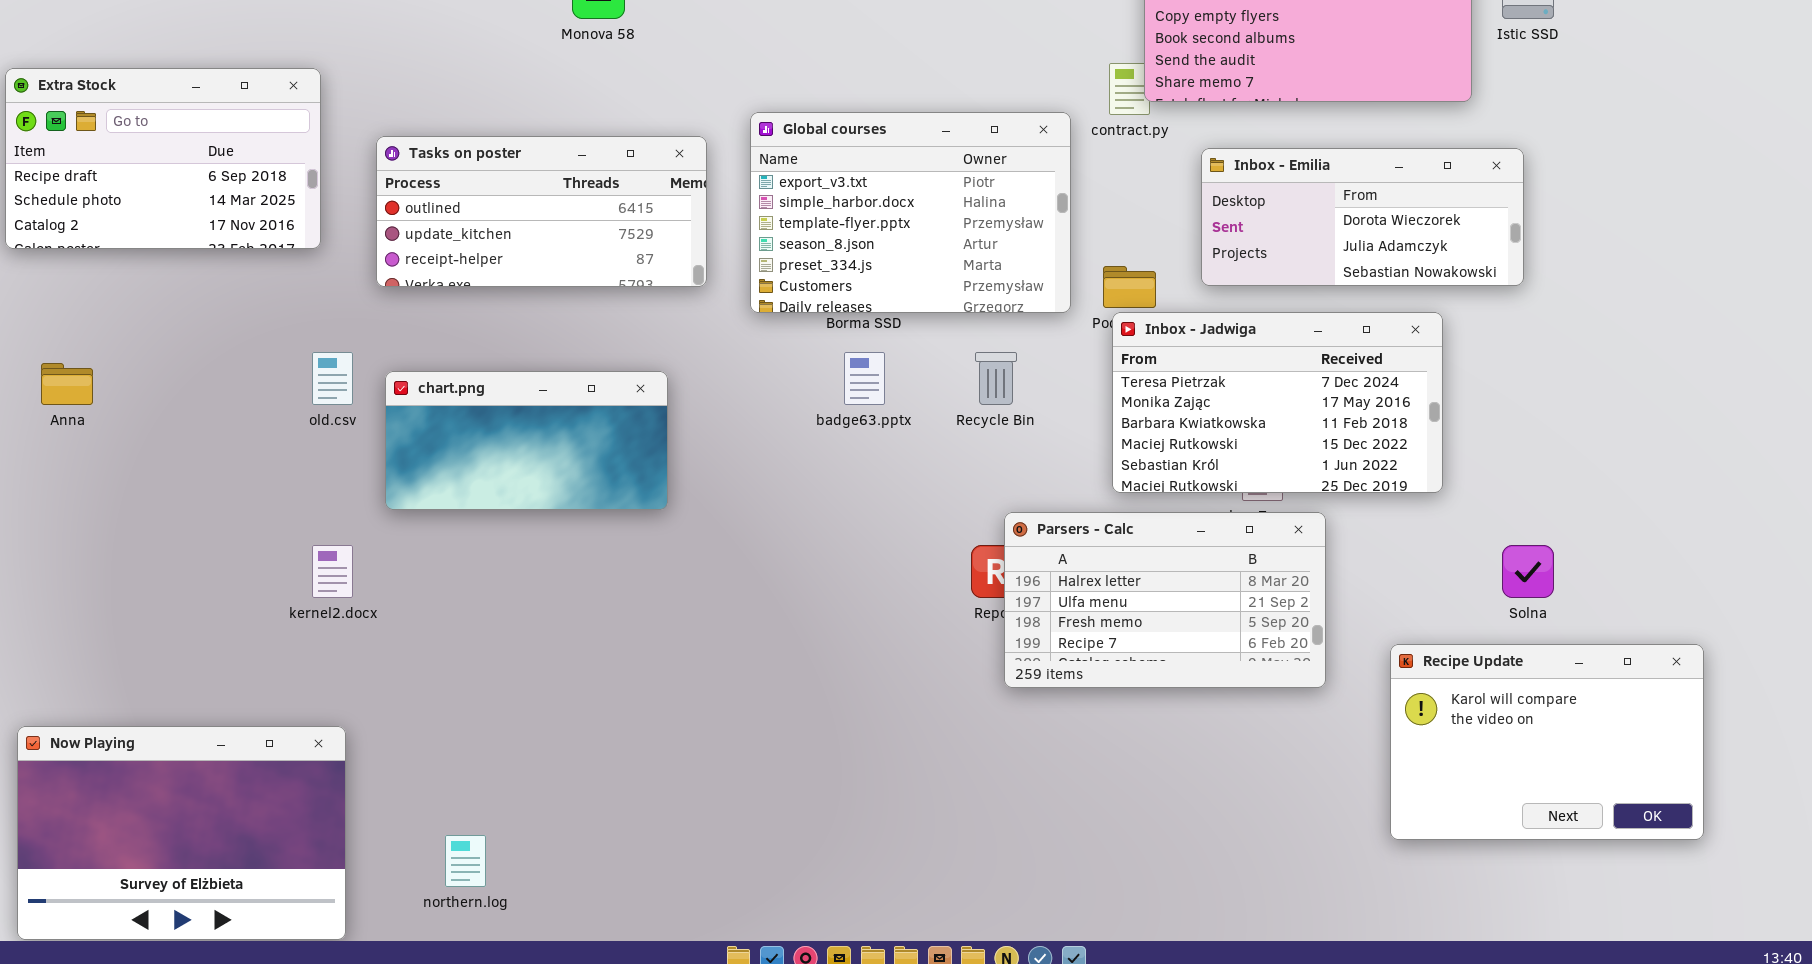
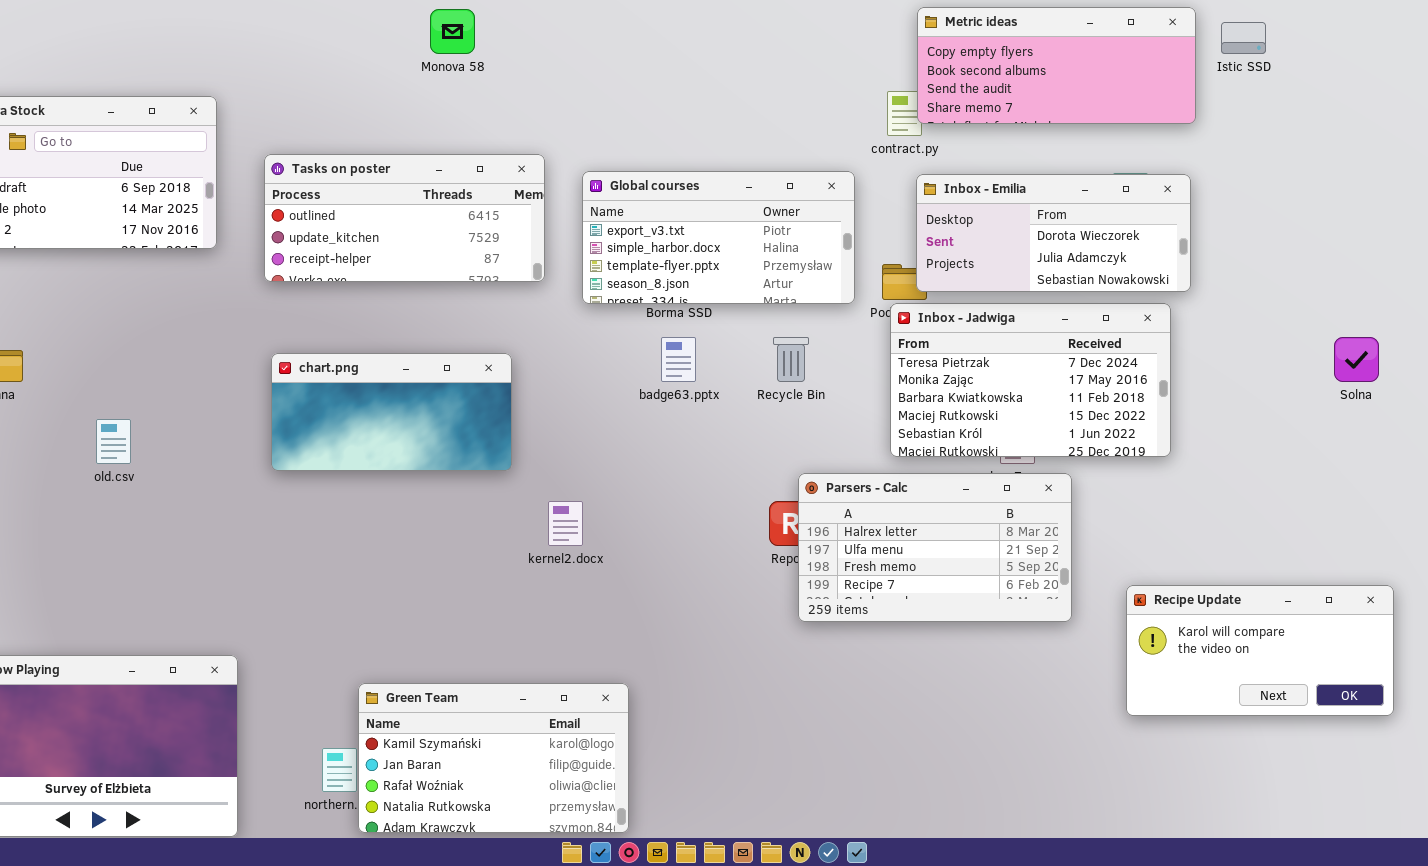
Global courses: [750,112,1071,313] -> [582,171,855,304], resized
Inbox - Emilia: [1201,148,1524,286] -> [916,174,1191,292], moved
old.csv: [312,352,353,405] -> [96,419,131,464], moved
kernel2.docx: [312,545,353,598] -> [548,501,583,546], moved
Solna: [1502,545,1554,598] -> [1334,337,1379,382], moved
Recipe Update: [1390,644,1704,840] -> [1126,585,1394,716], resized
Green Team: none -> [358,683,629,833], opened

